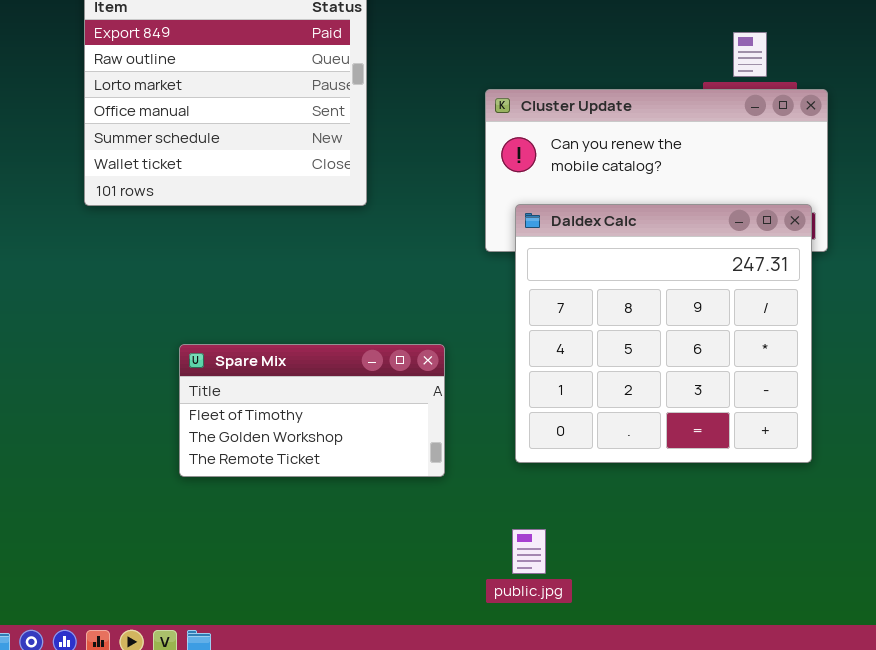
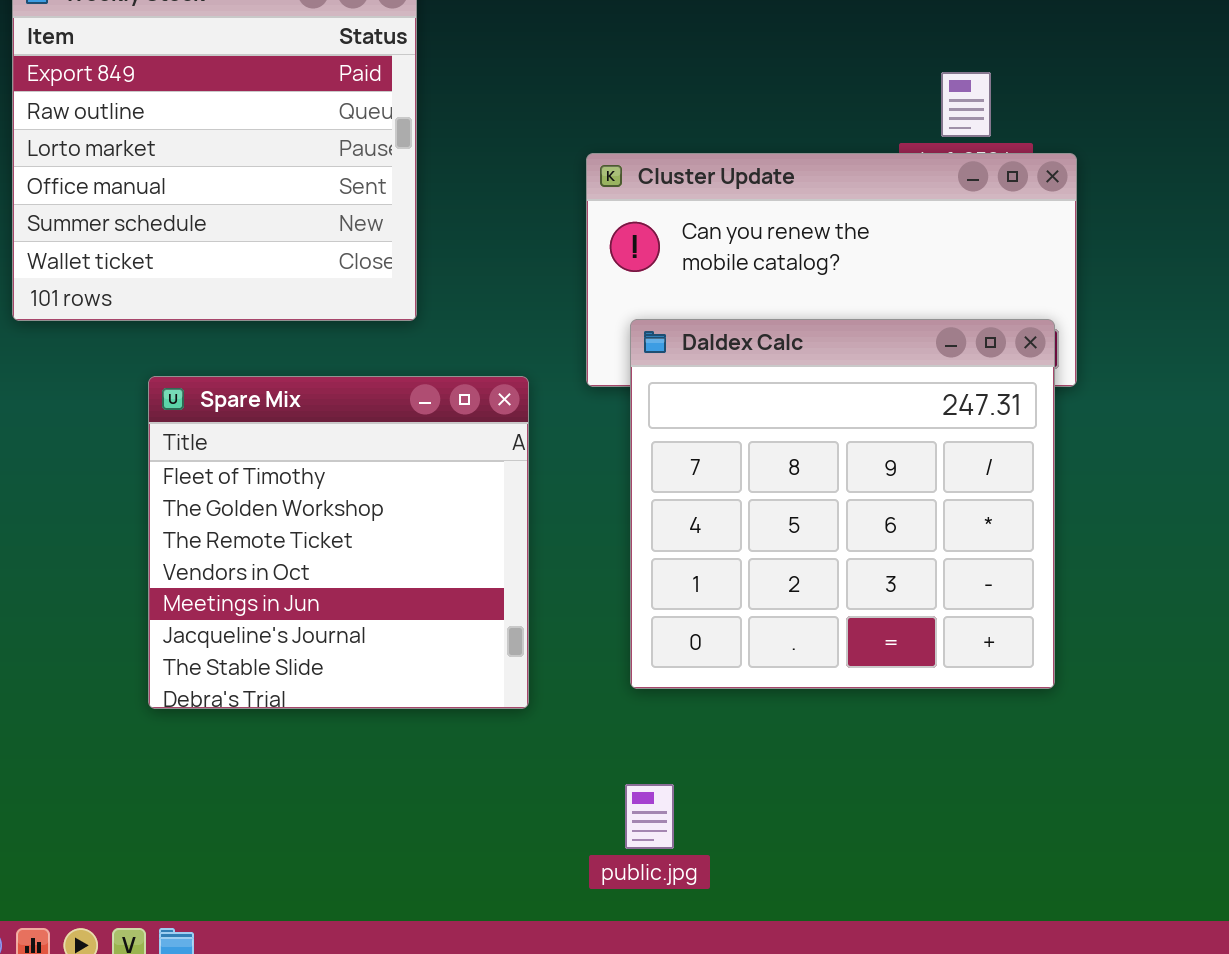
Spare Mix: [179,344,445,477] -> [148,376,529,709], resized

